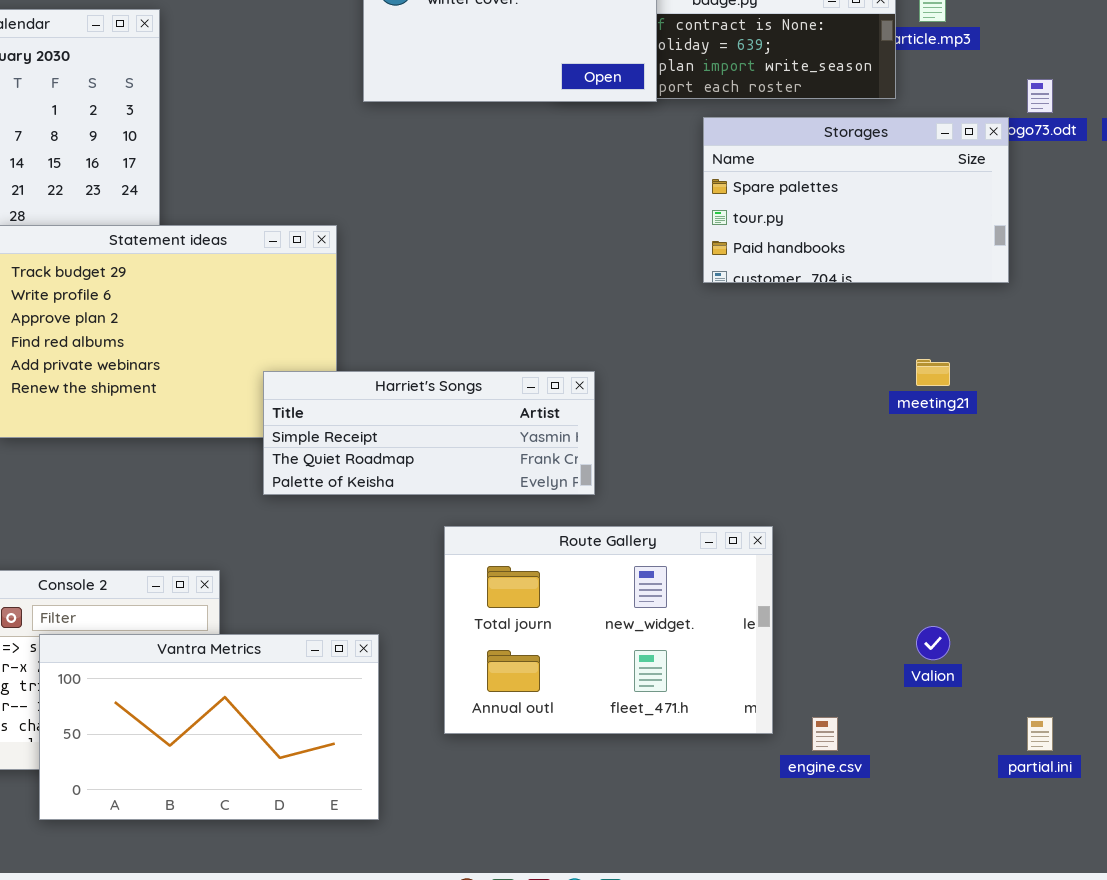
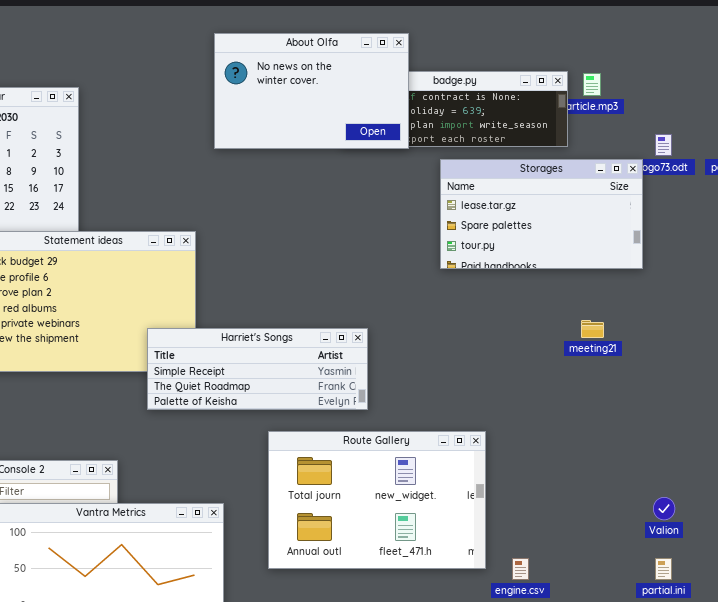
Storages: [703,117,1009,283] -> [440,159,643,269], scrolled up 1 row
Valion: [916,626,950,660] -> [653,497,675,520], moved

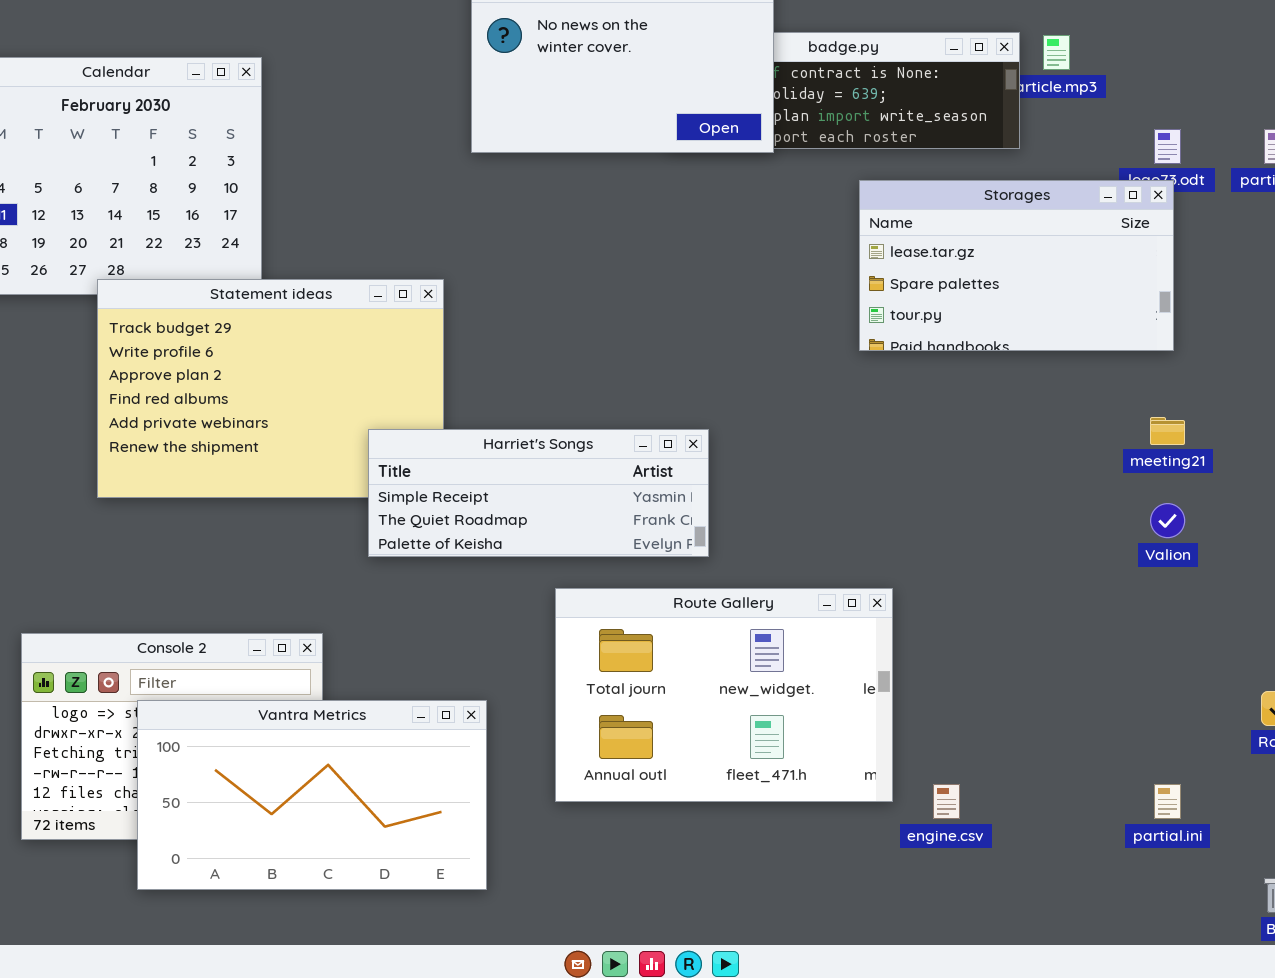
Storages: [440,159,643,269] -> [859,180,1174,351], moved
meeting21: [581,320,604,338] -> [1150,417,1185,445], moved
Valion: [653,497,675,520] -> [1150,503,1185,538], moved

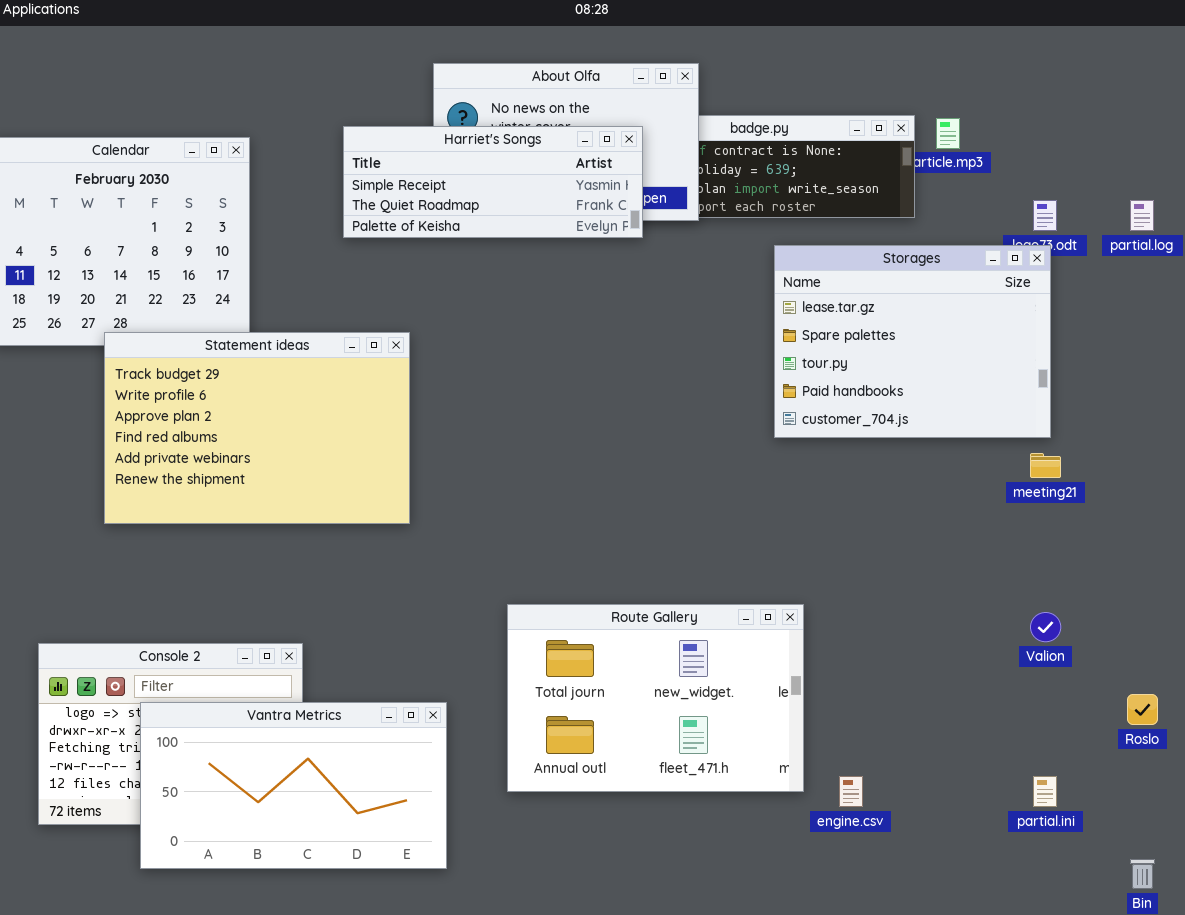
Storages: [859,180,1174,351] -> [774,245,1051,438], resized
Harriet's Songs: [368,429,709,557] -> [343,126,643,238], moved
Valion: [1150,503,1185,538] -> [1030,612,1061,642], moved

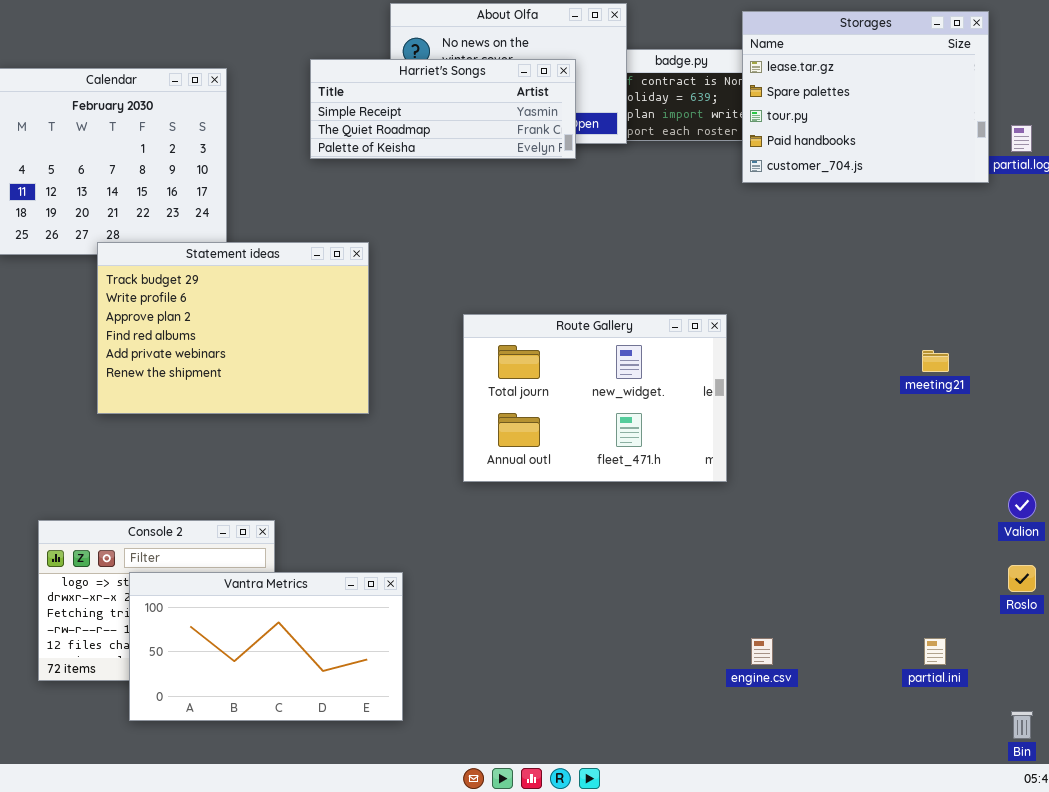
Storages: [774,245,1051,438] -> [742,11,989,183], moved
Route Gallery: [507,604,804,792] -> [463,314,727,482], moved
Valion: [1030,612,1061,642] -> [1008,491,1036,519], moved

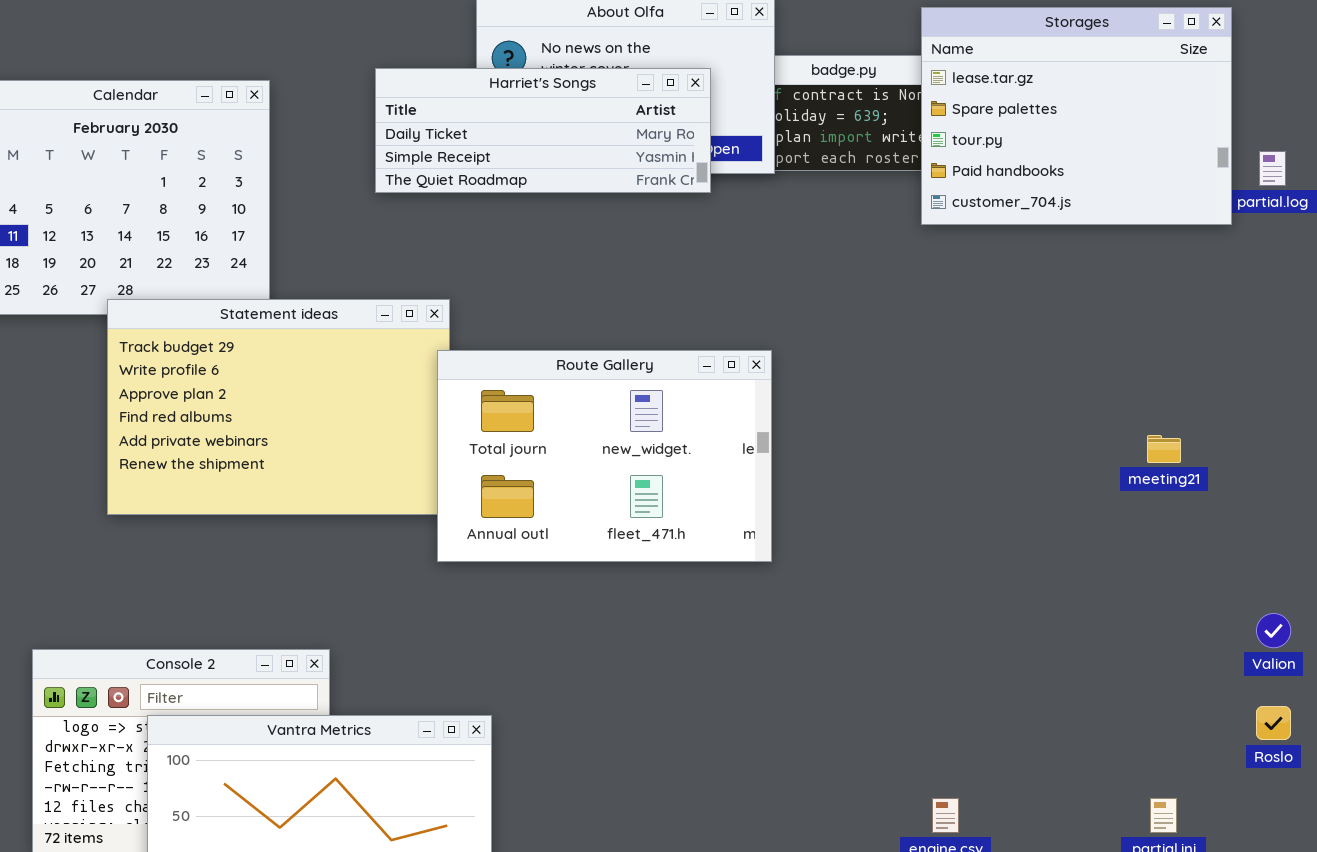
Harriet's Songs: [310,59,576,159] -> [375,68,711,193], scrolled up 1 row
Route Gallery: [463,314,727,482] -> [437,350,772,562], moved

